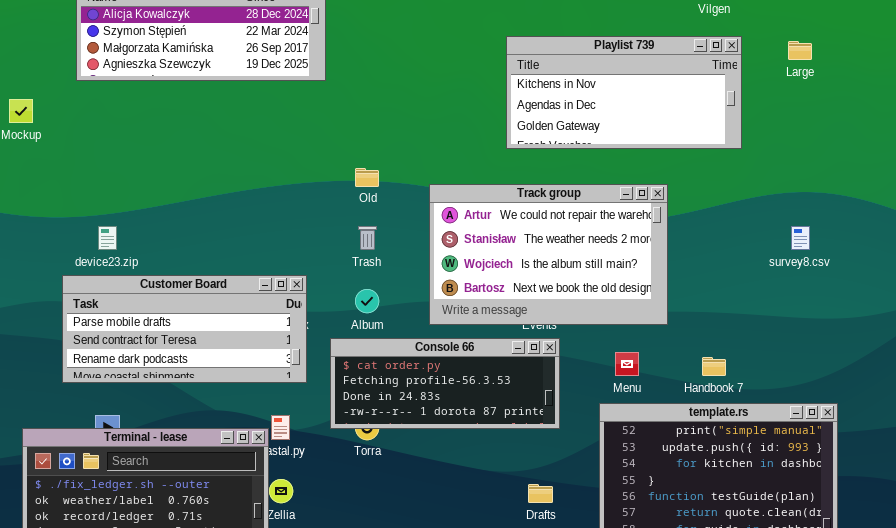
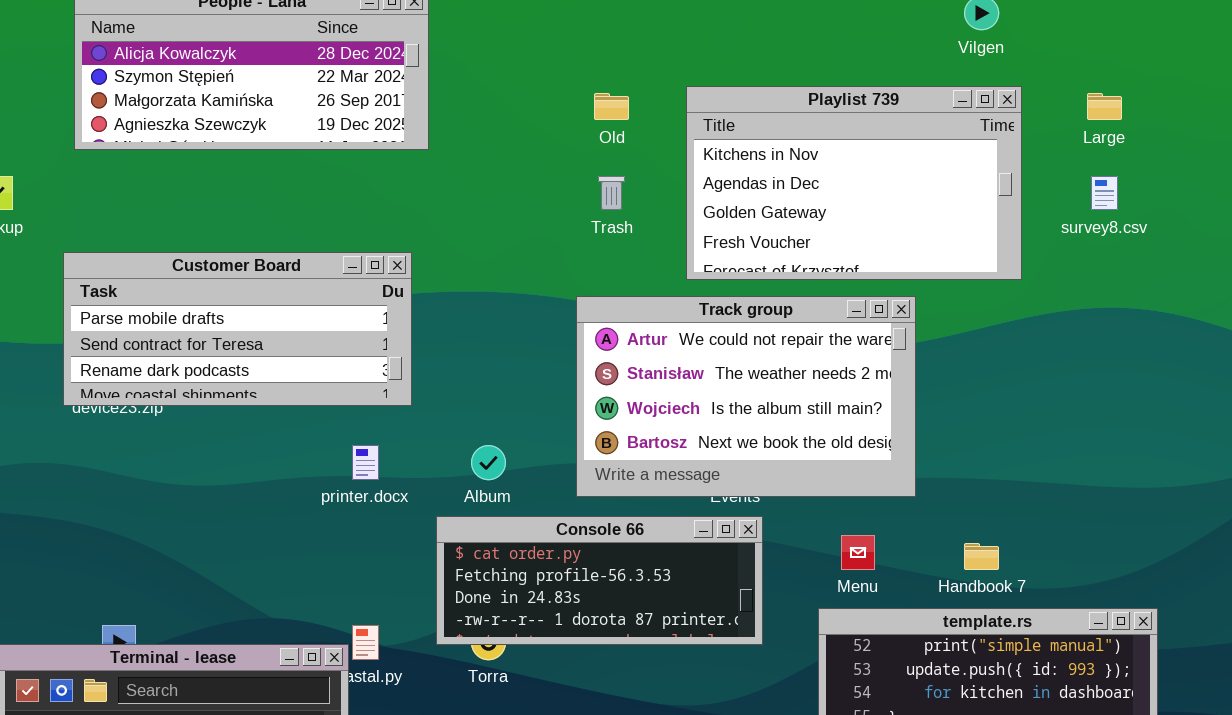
Playlist 739: [506,36,742,149] -> [686,86,1022,280], resized
Old: [355,168,379,187] -> [594,93,629,120], moved
Trash: [358,226,377,250] -> [598,176,625,210], moved
survey8.csv: [791,226,810,250] -> [1091,176,1118,210], moved
Customer Board: [62,275,307,383] -> [63,252,412,406], moved

